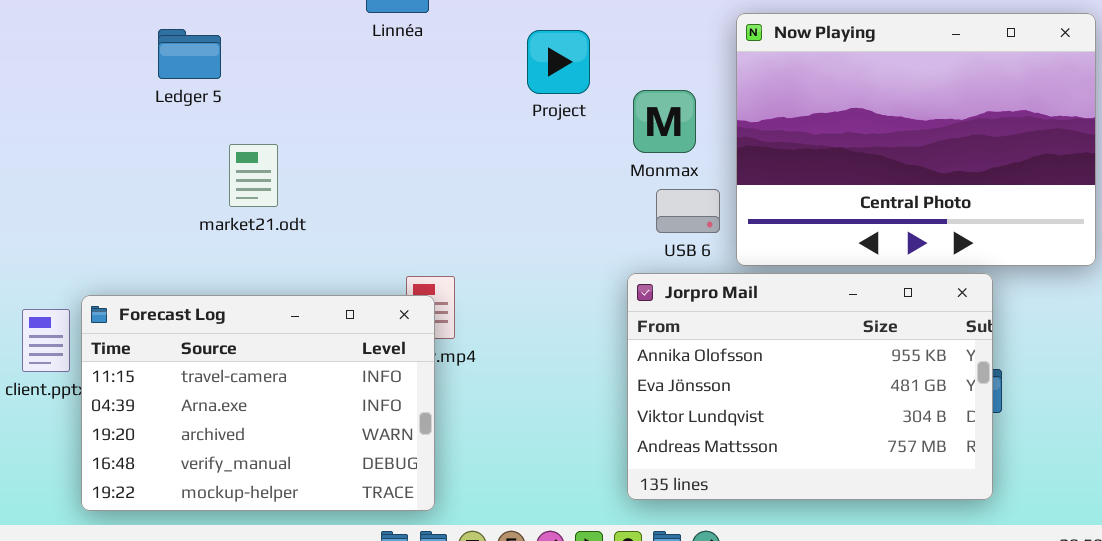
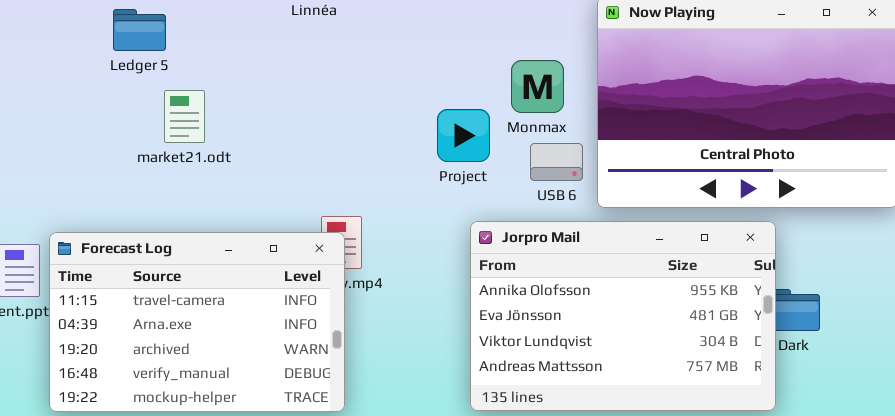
Project: [527,30,590,94] -> [437,109,490,162], moved
market21.odt: [229,144,278,207] -> [164,90,205,143], moved
Jorpro Mail: [627,273,993,500] -> [470,221,776,411], moved

